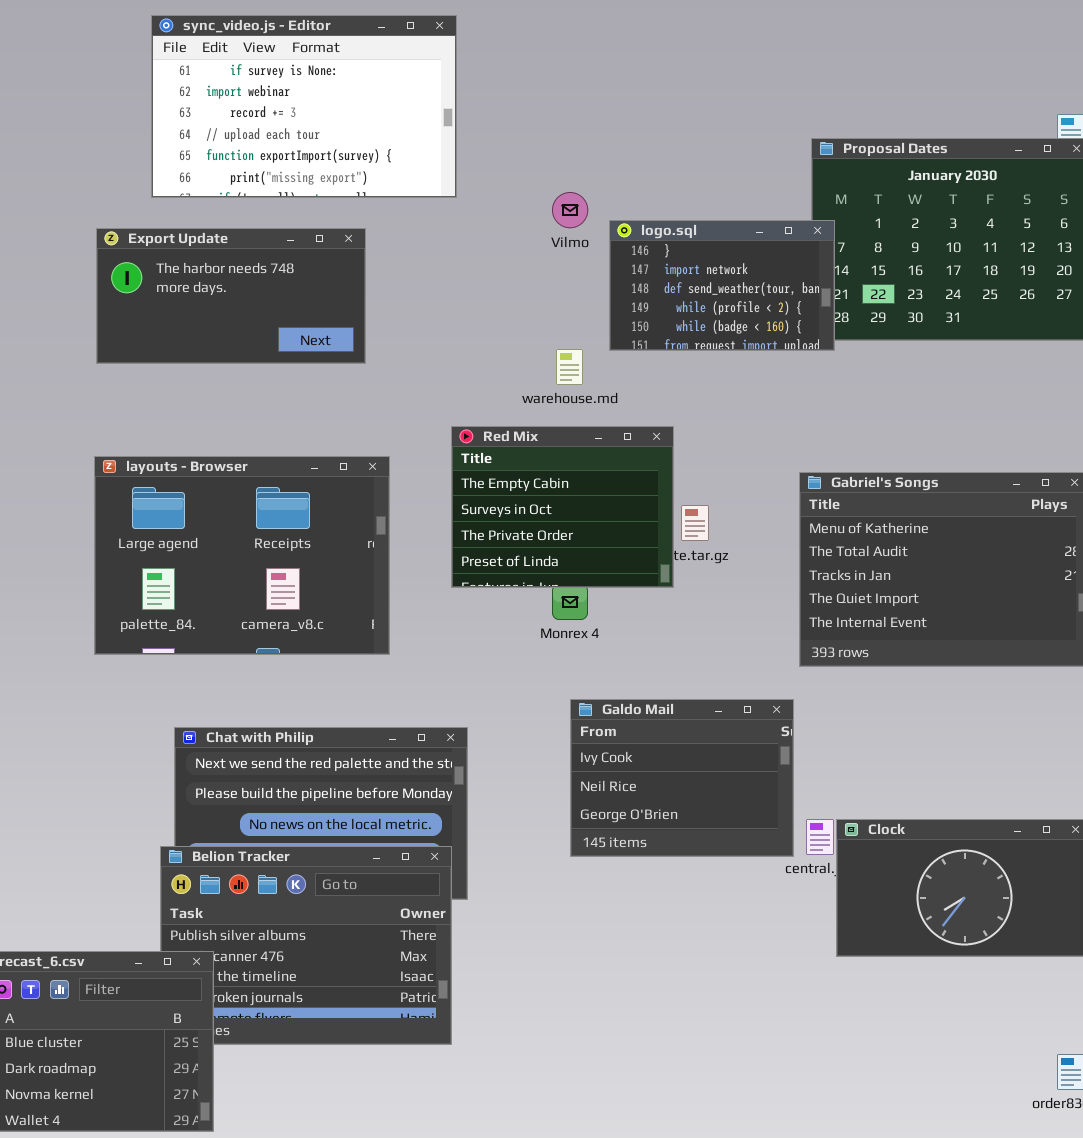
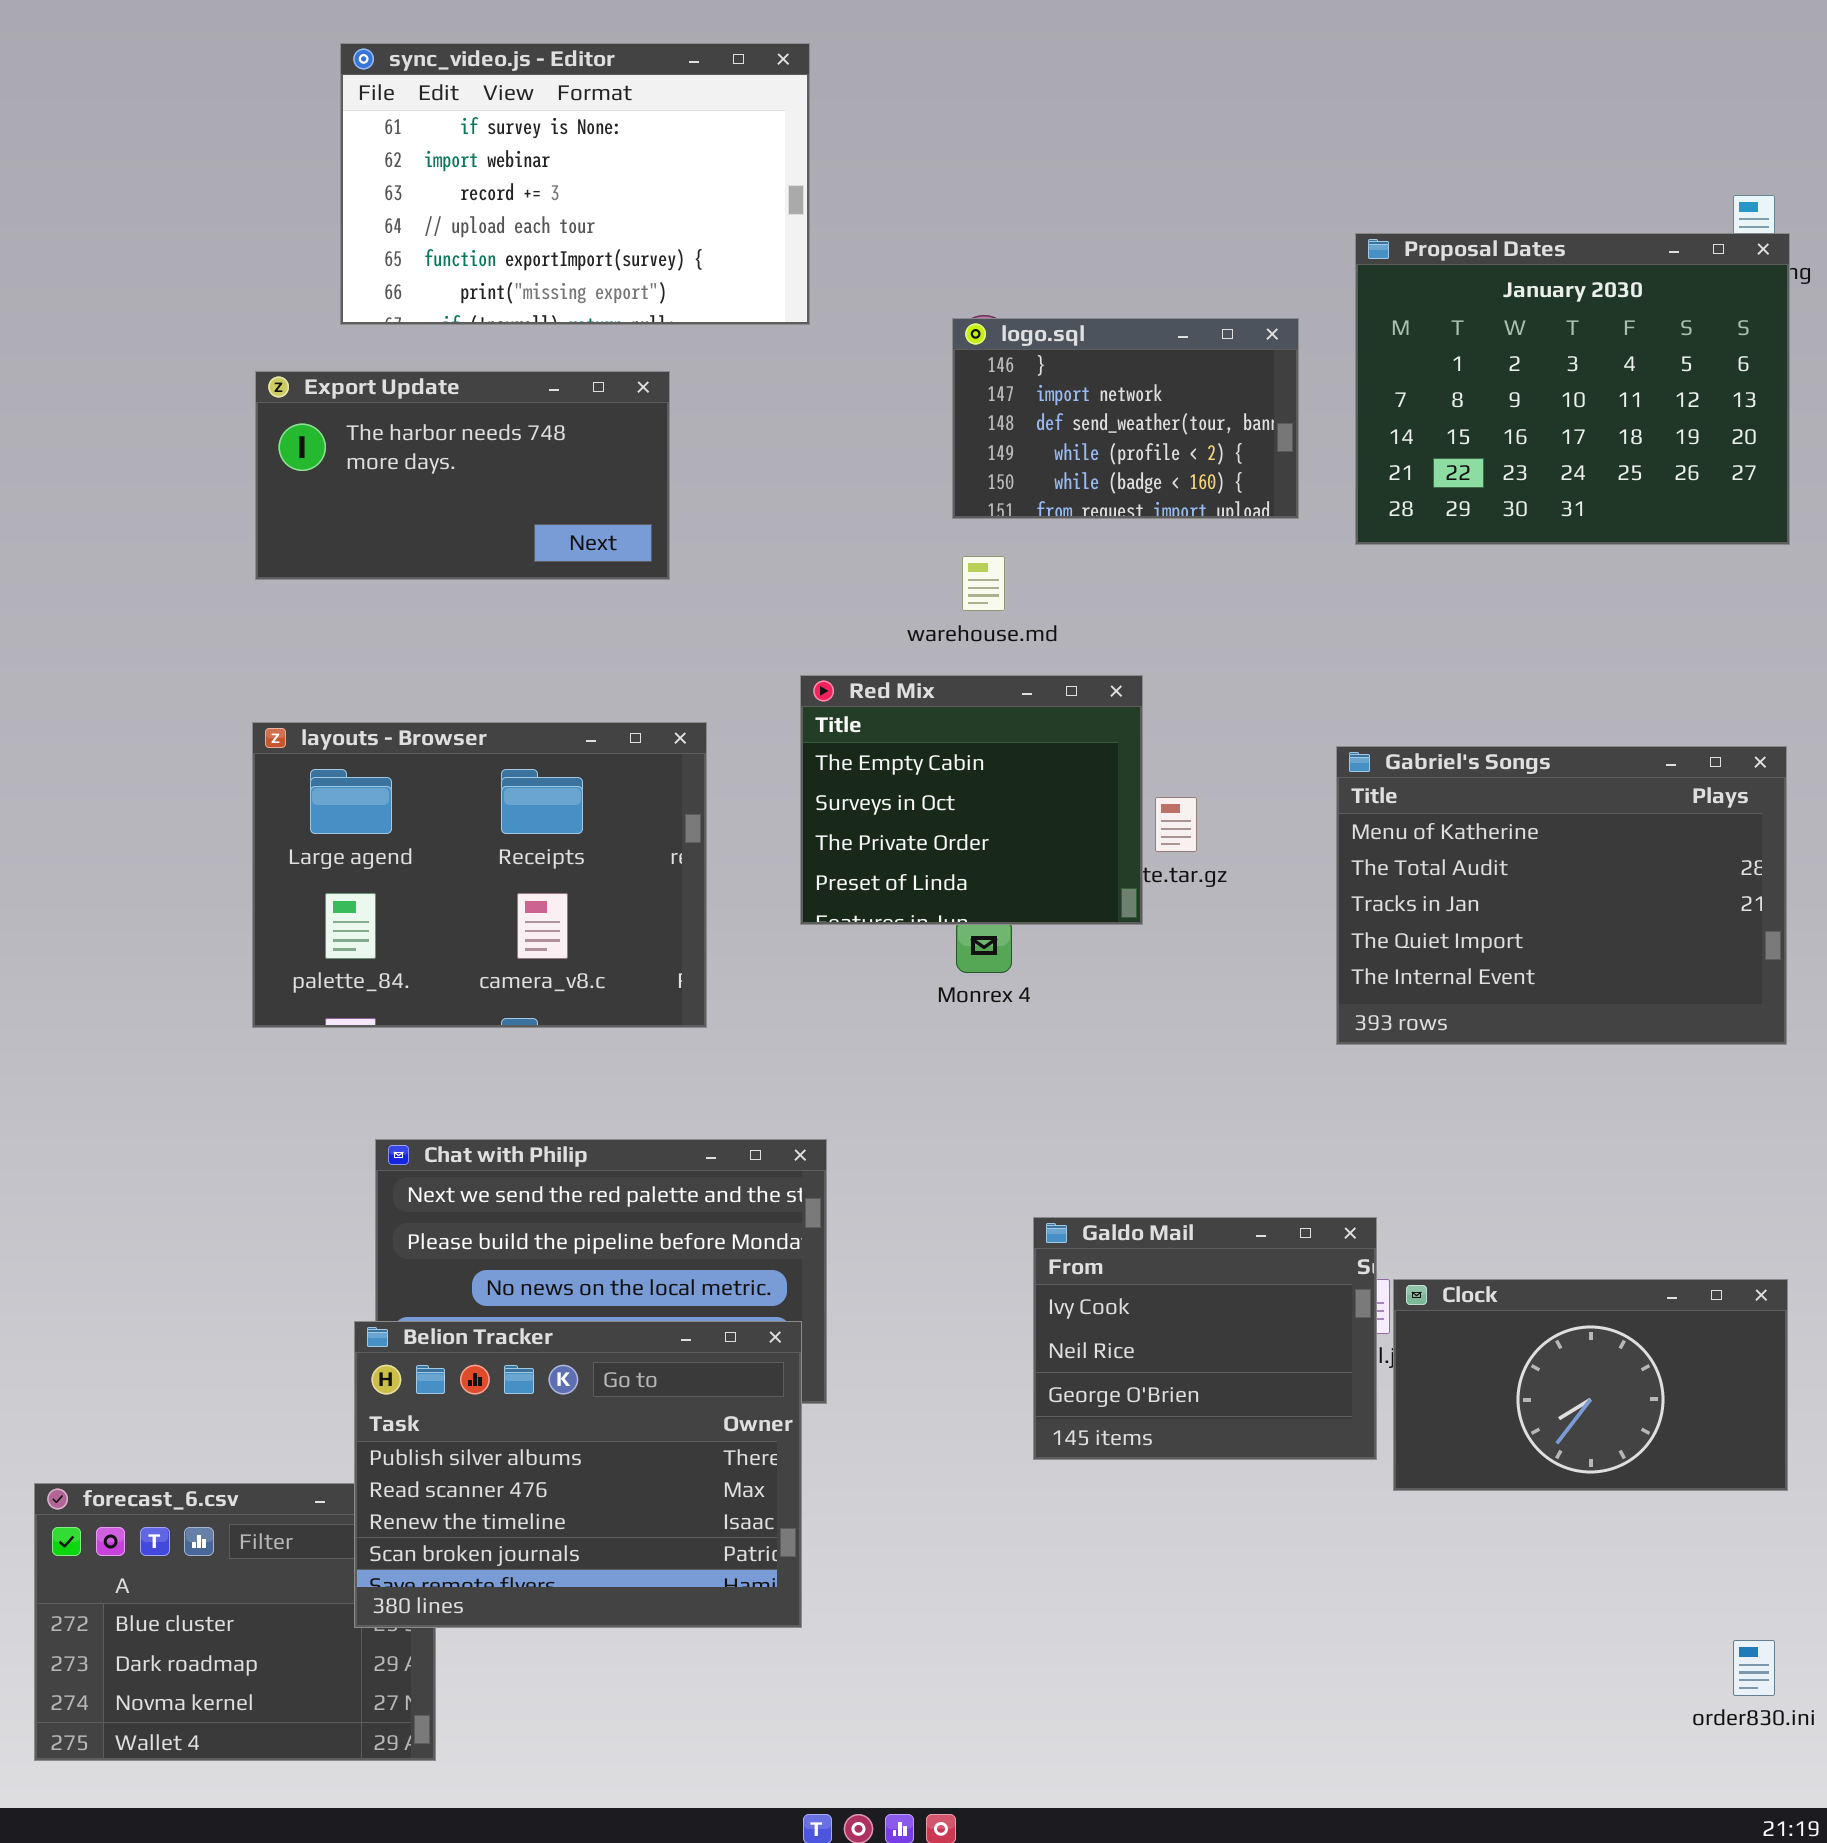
logo.sql: [609,220,835,351] -> [952,318,1299,519], moved
Galdo Mail: [570,699,794,857] -> [1033,1217,1377,1460], moved
Belion Tracker: [160,846,452,1045] -> [354,1321,802,1628], raised

